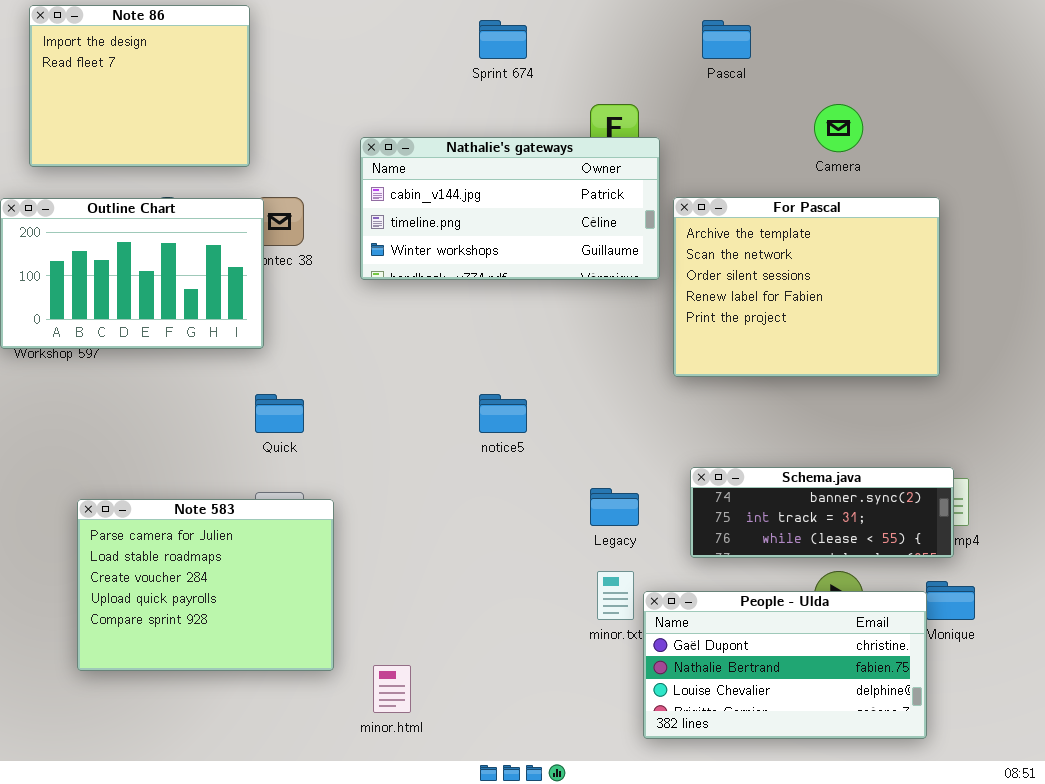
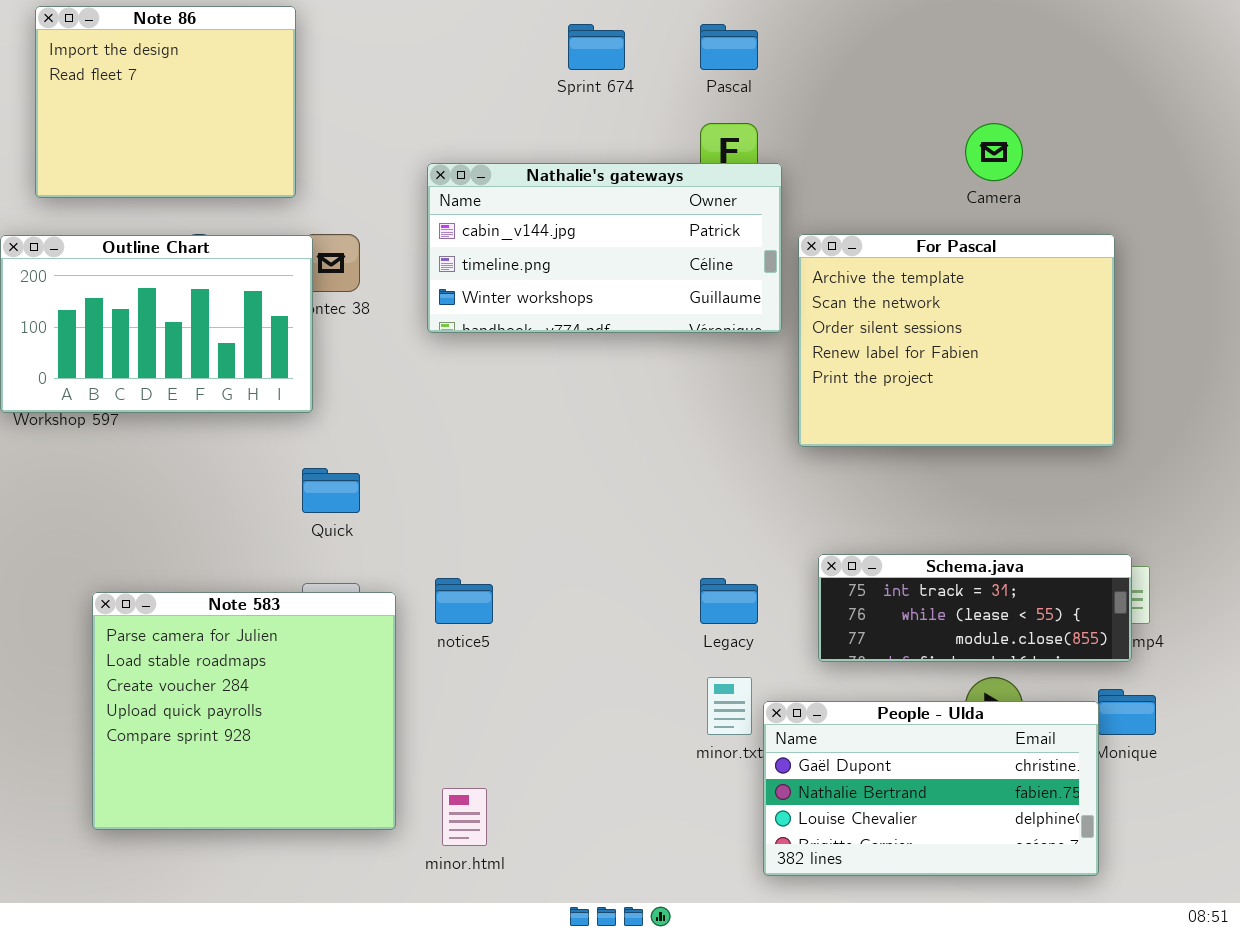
Pascal: [702,20,751,59] -> [700,24,758,70], moved
notice5: [479,394,527,433] -> [435,578,493,624], moved
Schema.java: [690,467,954,558] -> [818,554,1132,662], scrolled down 1 row
Note 583: [77,499,334,671] -> [92,592,396,830], resized

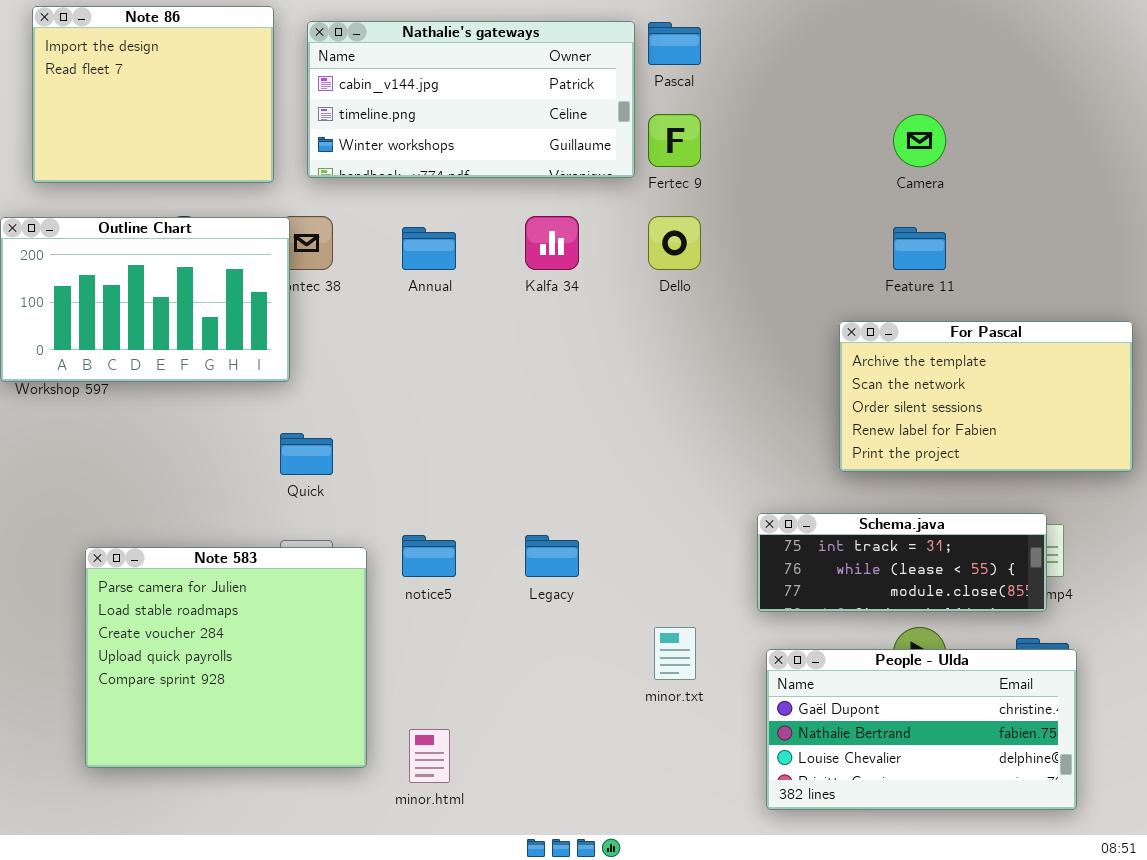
Nathalie's gateways: [427,163,782,333] -> [307,21,635,178], moved
For Pascal: [798,234,1115,447] -> [839,321,1133,472], moved, resized
Legacy: [700,578,758,624] -> [525,535,579,577], moved
People - Ulda: [763,701,1099,876] -> [766,649,1077,810], moved

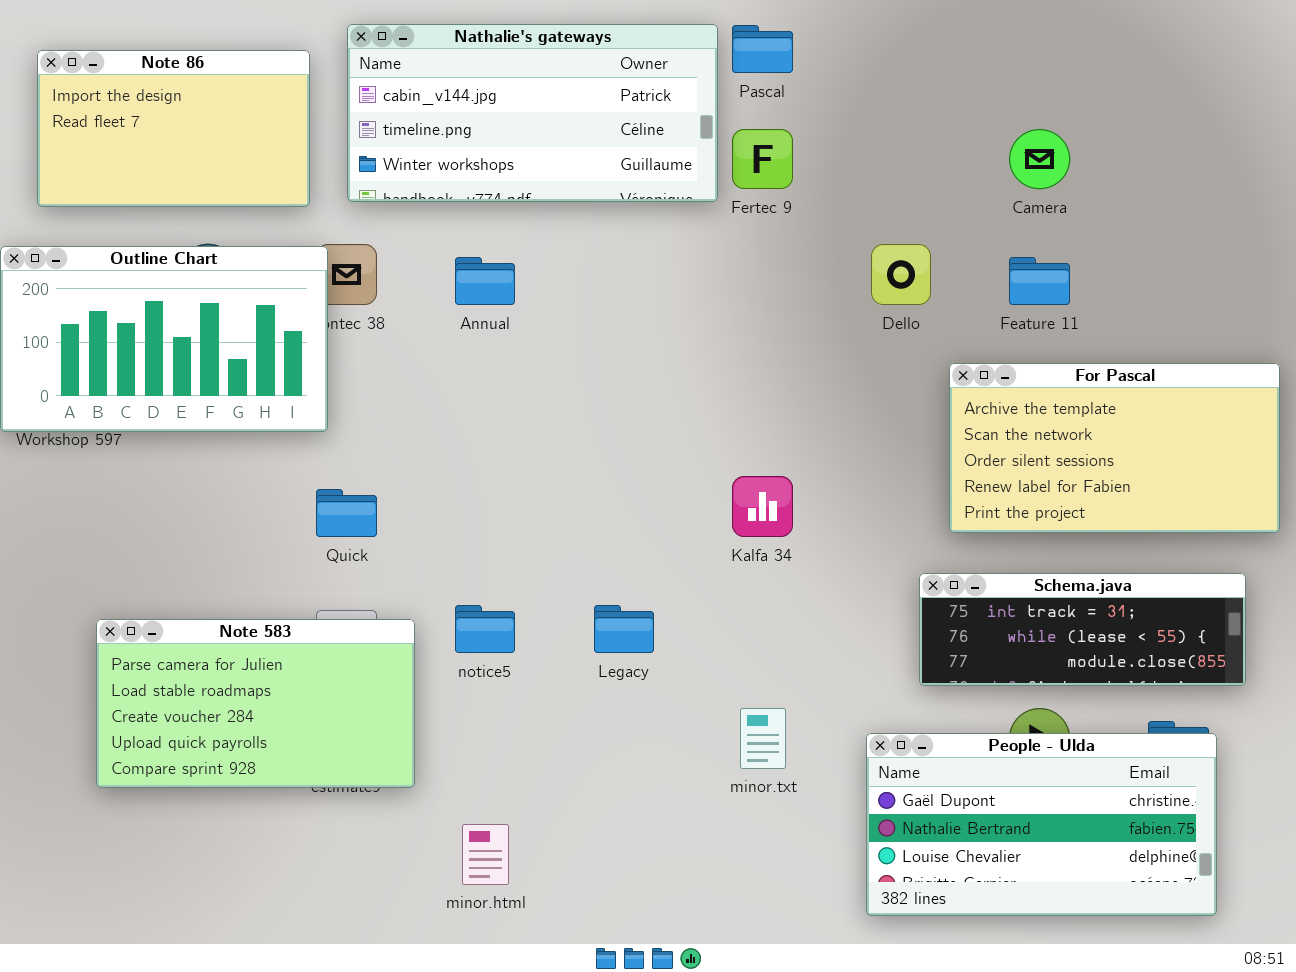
Note 86: [32,6,274,183] -> [37,50,310,207], resized
Kalfa 34: [525,216,579,270] -> [732,476,793,537], moved
Dello: [648,216,701,270] -> [871,244,931,305], moved
Schema.java: [757,513,1047,612] -> [919,573,1246,686], moved
Note 583: [85,547,367,768] -> [96,619,415,788], resized

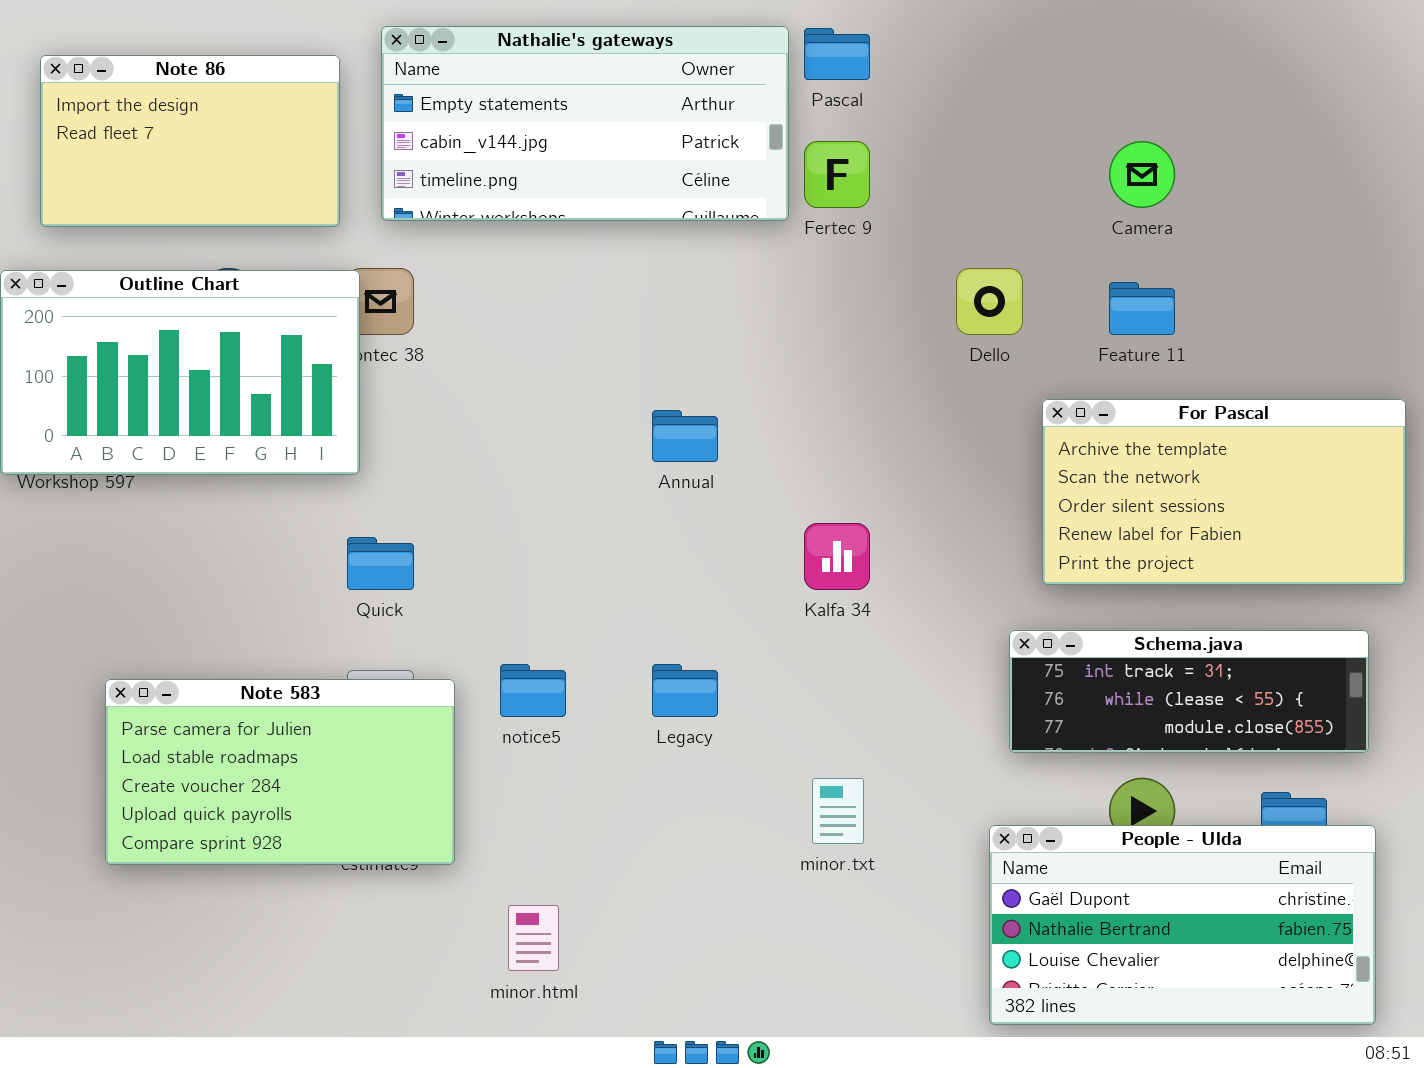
Nathalie's gateways: [347,24,718,202] -> [381,26,789,221], scrolled up 1 row
Annual: [455,257,515,305] -> [652,410,718,462], moved
People - Ulda: [866,733,1217,916] -> [989,825,1376,1025], moved

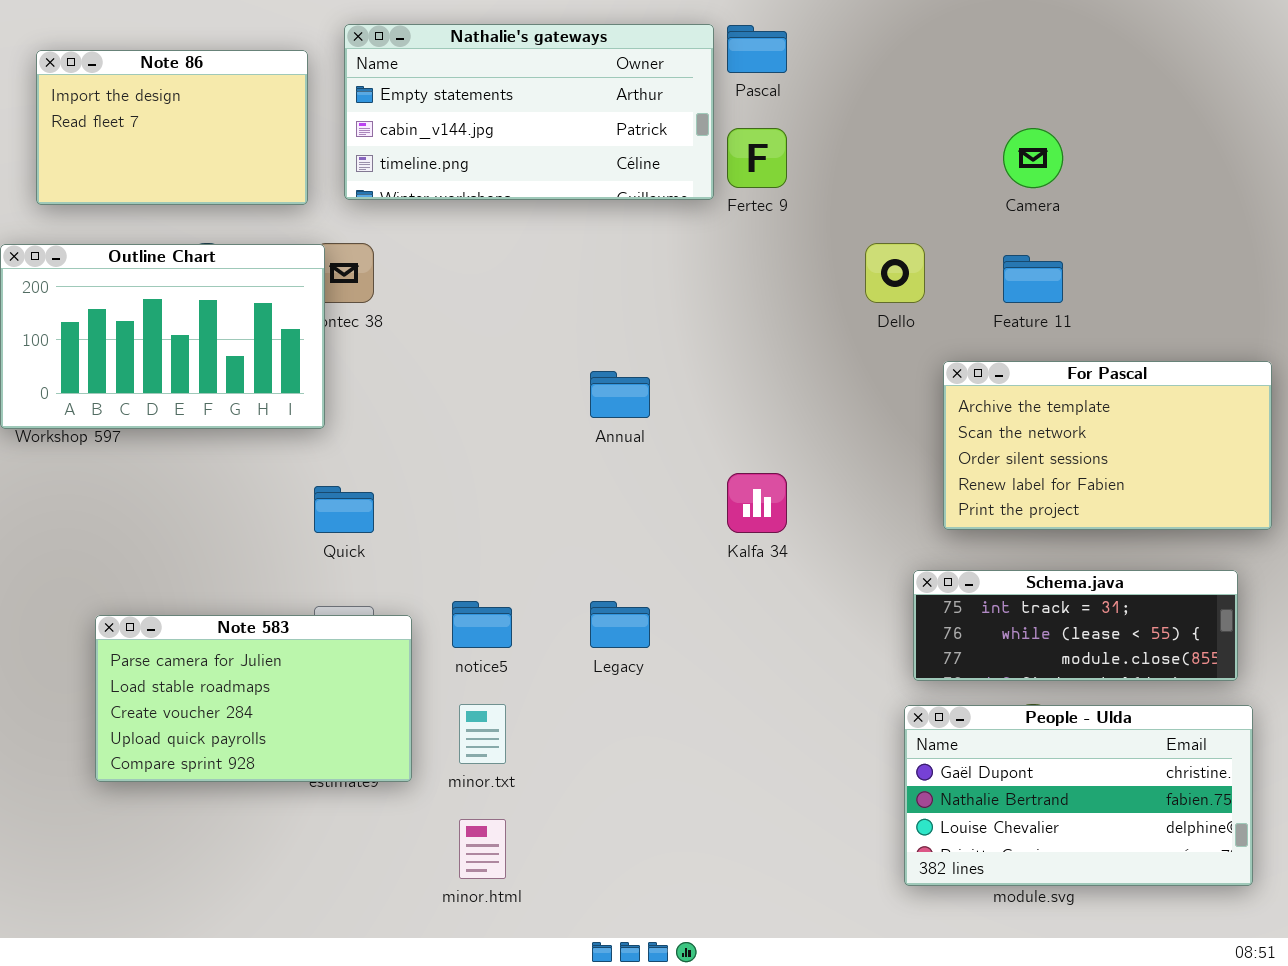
minor.txt: [812,778,864,844] -> [459,704,506,764], moved
People - Ulda: [989,825,1376,1025] -> [904,705,1253,886], moved

